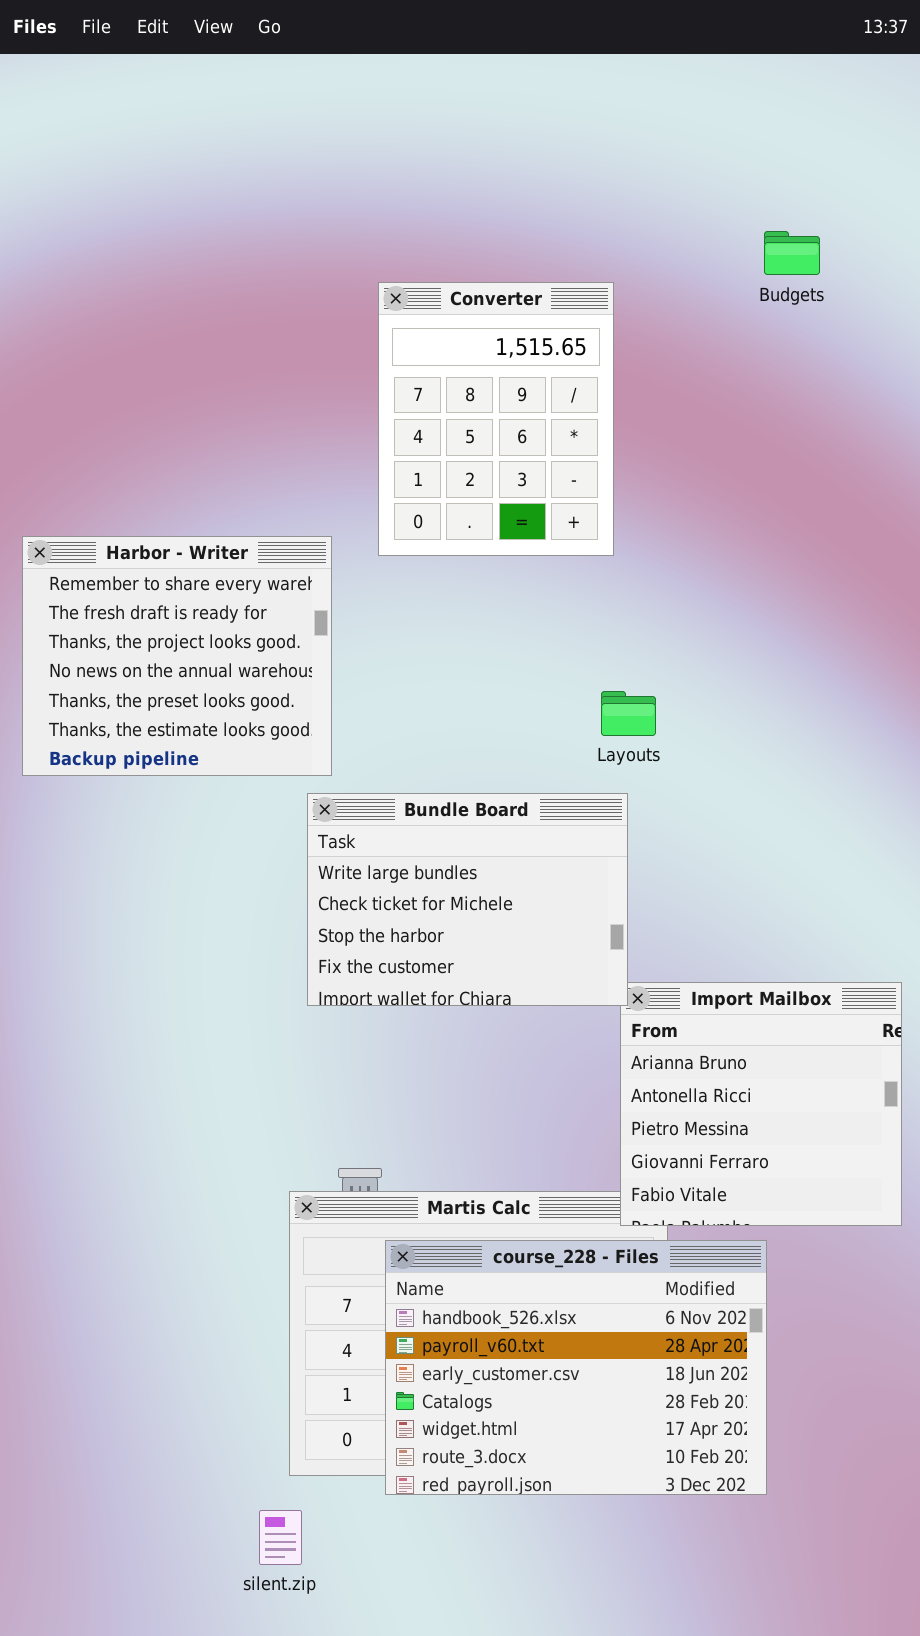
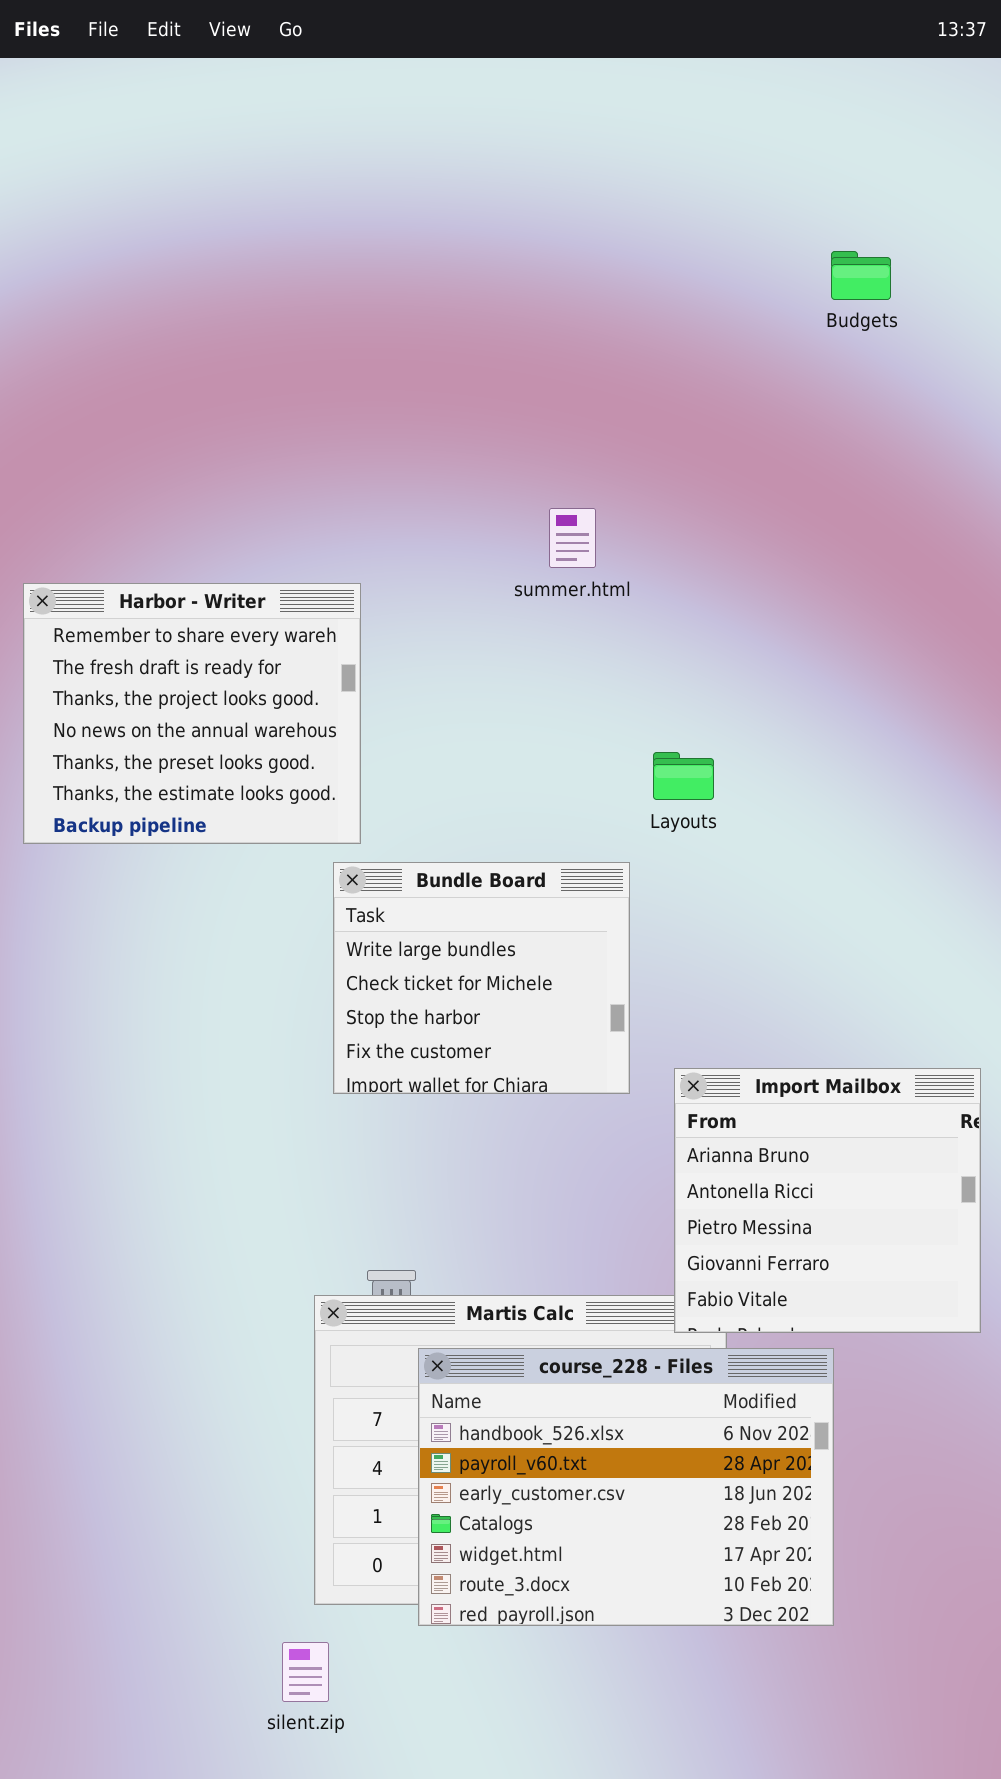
Converter: [378,282,614,556] -> none, closed
Bundle Board: [307,793,628,1006] -> [333,862,630,1094], resized

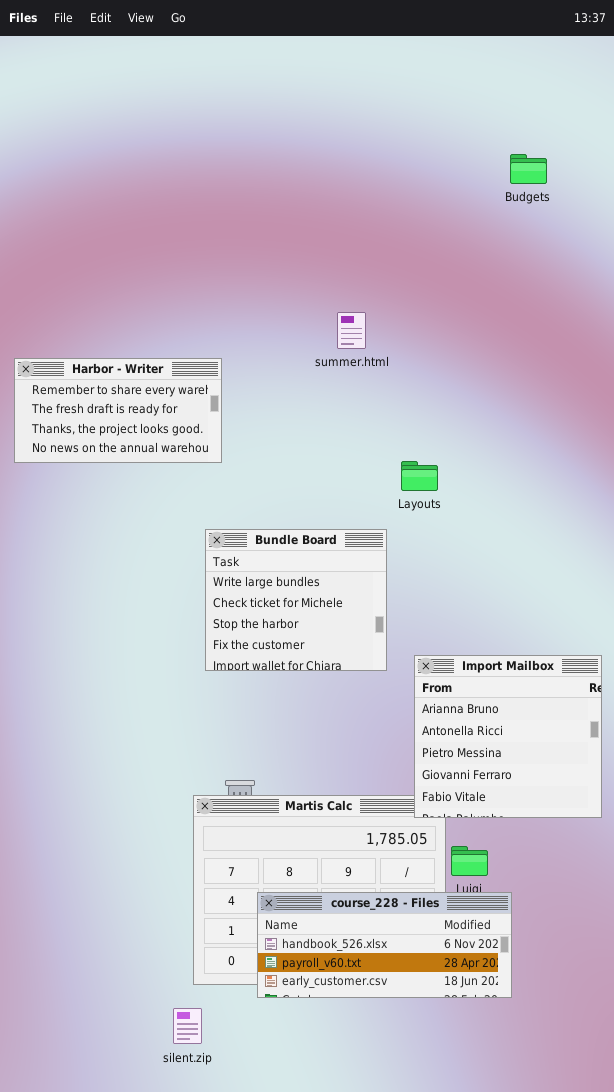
Harbor - Writer: [23,583,361,844] -> [14,358,222,463], resized
course_228 - Files: [418,1348,834,1626] -> [257,892,512,998], resized

